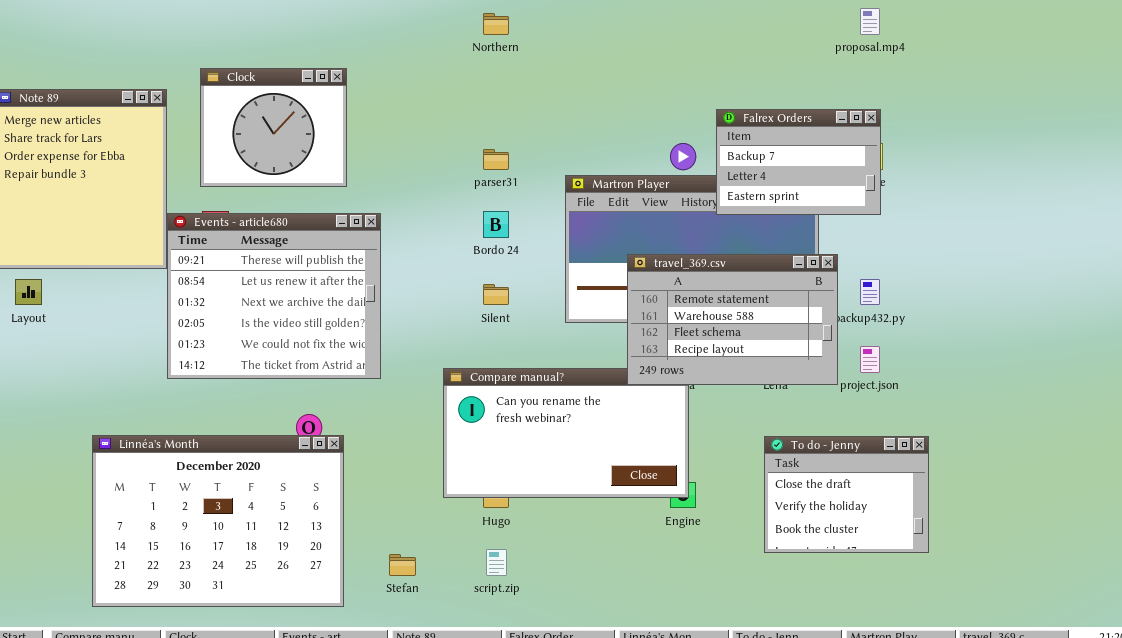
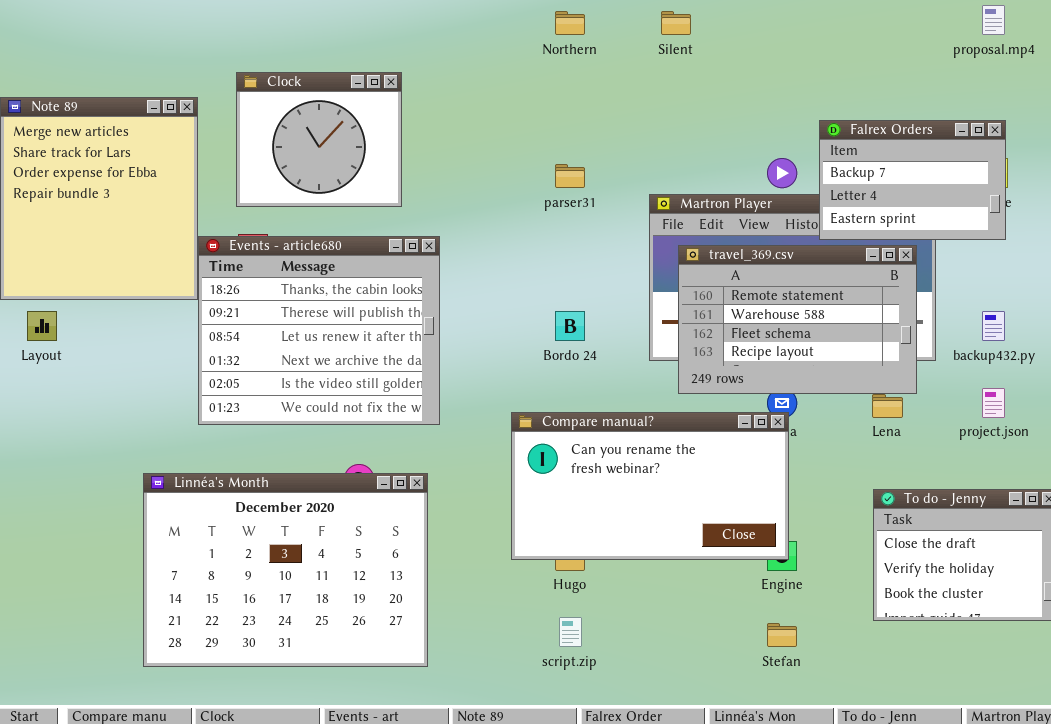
Bordo 24: [483,211,509,238] -> [555,311,585,341], moved
Events - article680: [167,213,381,379] -> [198,236,440,425], scrolled up 1 row
travel_369.csv: [627,254,838,385] -> [678,245,917,394], moved
Silent: [483,284,509,305] -> [661,11,691,35], moved
Linnéa's Month: [92,435,344,607] -> [143,473,428,667], moved
Stefan: [389,554,416,576] -> [767,623,797,647], moved

